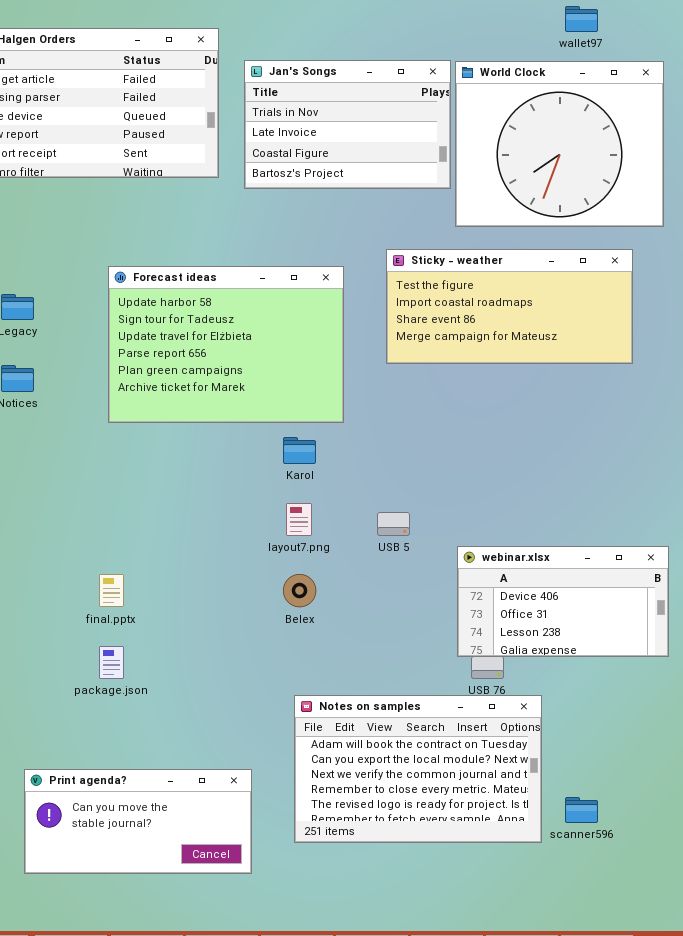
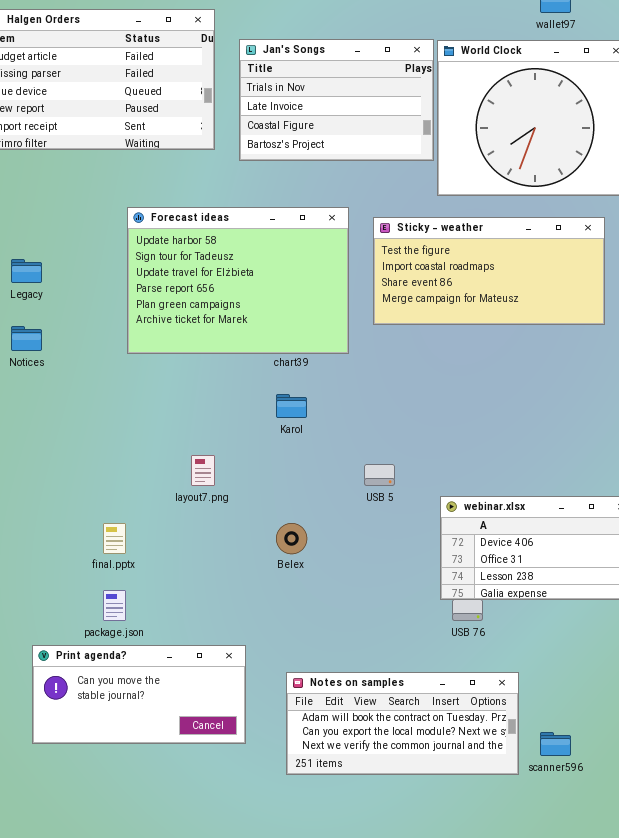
Forecast ideas: [108,266,344,423] -> [127,207,349,354], moved
layout7.png: [286,503,312,536] -> [191,455,215,486], moved
Notes on samples: [294,695,542,843] -> [286,672,519,775], resized
Print agenda?: [24,769,252,874] -> [32,645,246,744], moved

